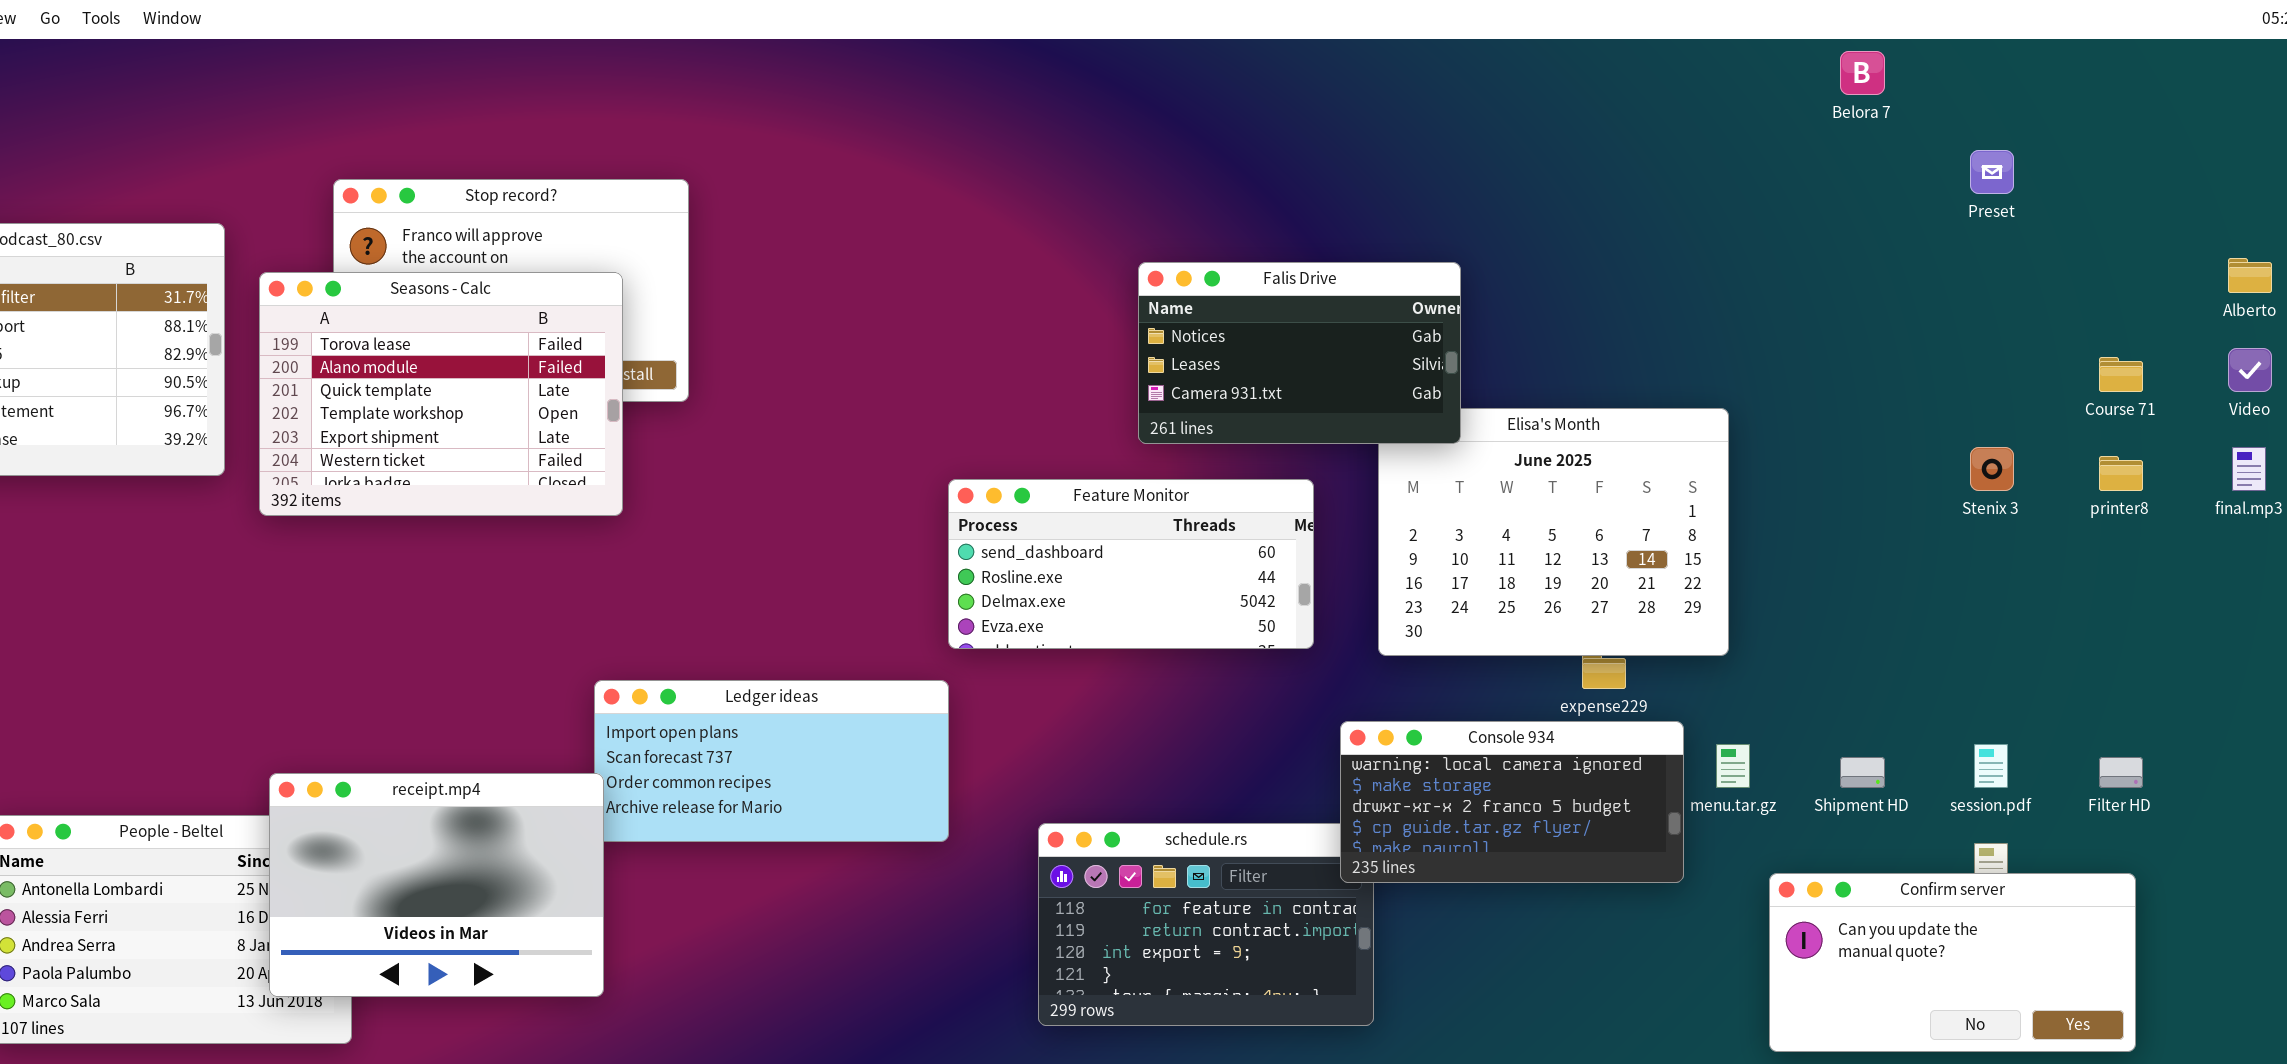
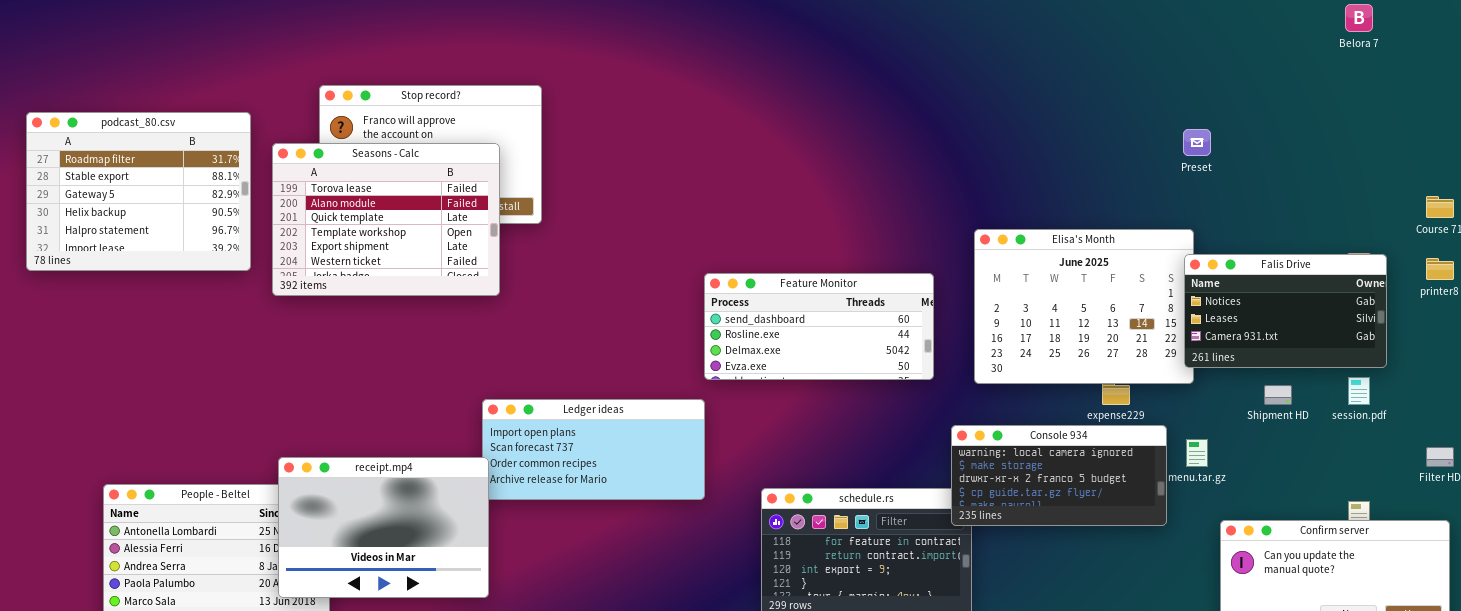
Belora 7: [1840,51,1885,95] -> [1345,4,1373,32], moved
Preset: [1970,150,2014,194] -> [1183,129,1211,156], moved
Falis Drive: [1138,262,1461,444] -> [1184,254,1387,368], moved
session.pdf: [1974,744,2008,788] -> [1348,377,1370,405], moved
Shipment HD: [1840,757,1885,788] -> [1264,385,1292,405], moved

